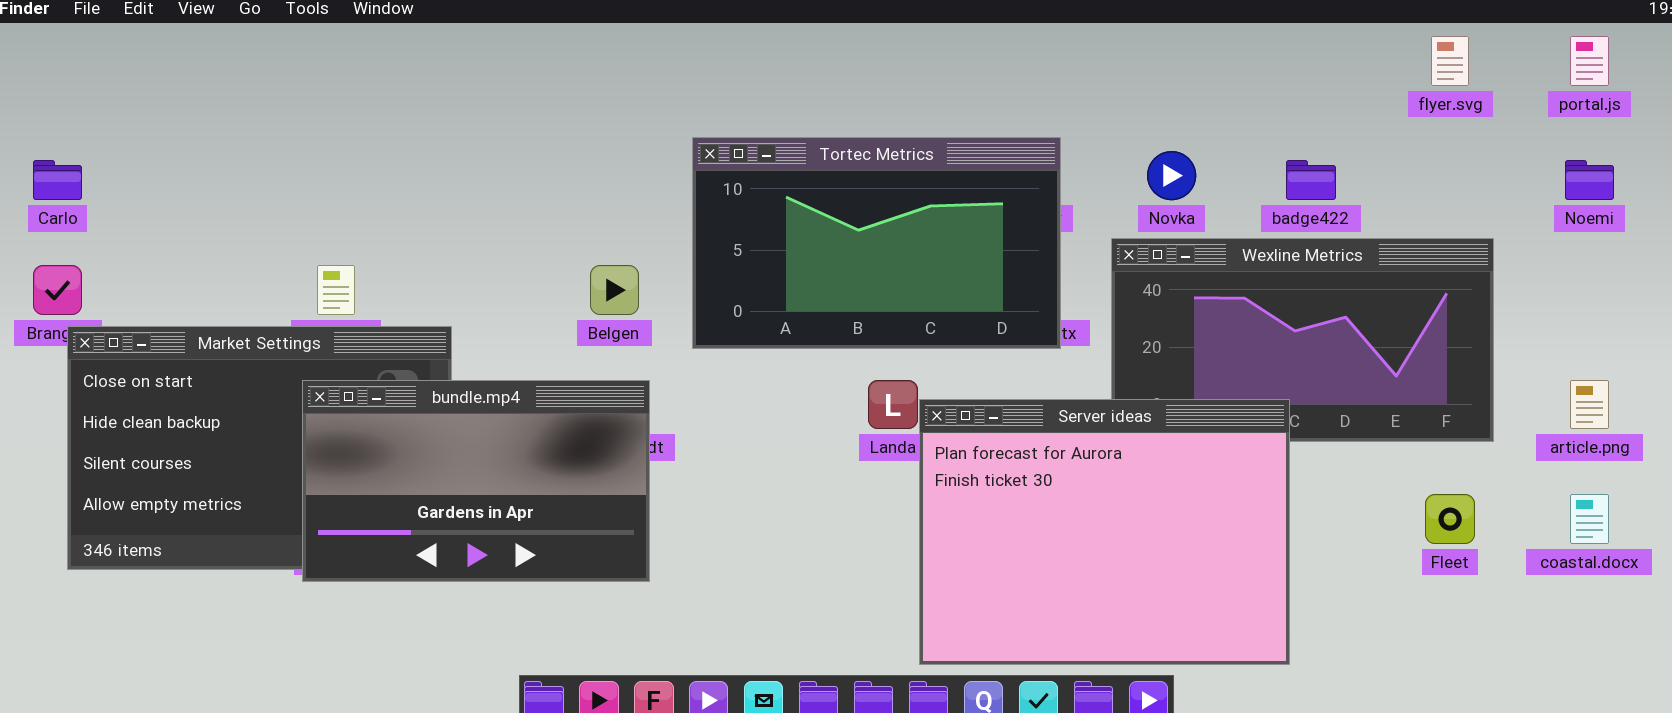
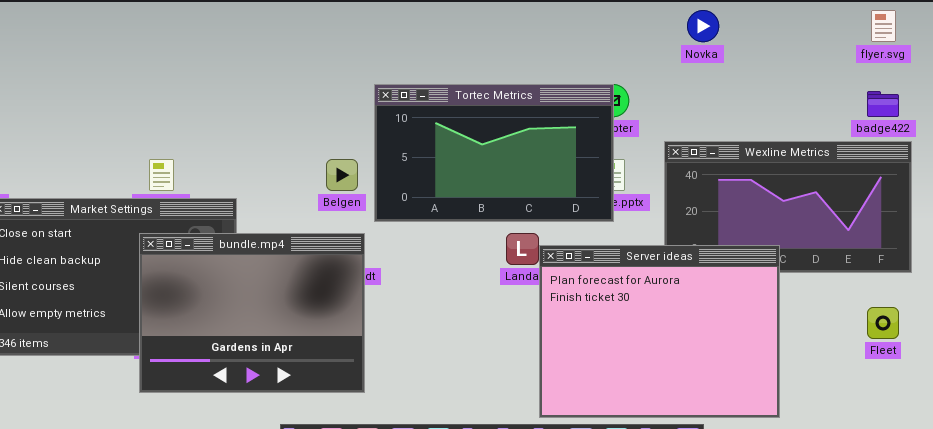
Tortec Metrics: [692,137,1061,349] -> [374,84,614,222], moved
Novka: [1147,151,1196,200] -> [687,10,719,42], moved
badge422: [1286,160,1336,200] -> [867,91,899,117], moved
bundle.mp4: [302,380,650,582] -> [139,233,365,393], resized

